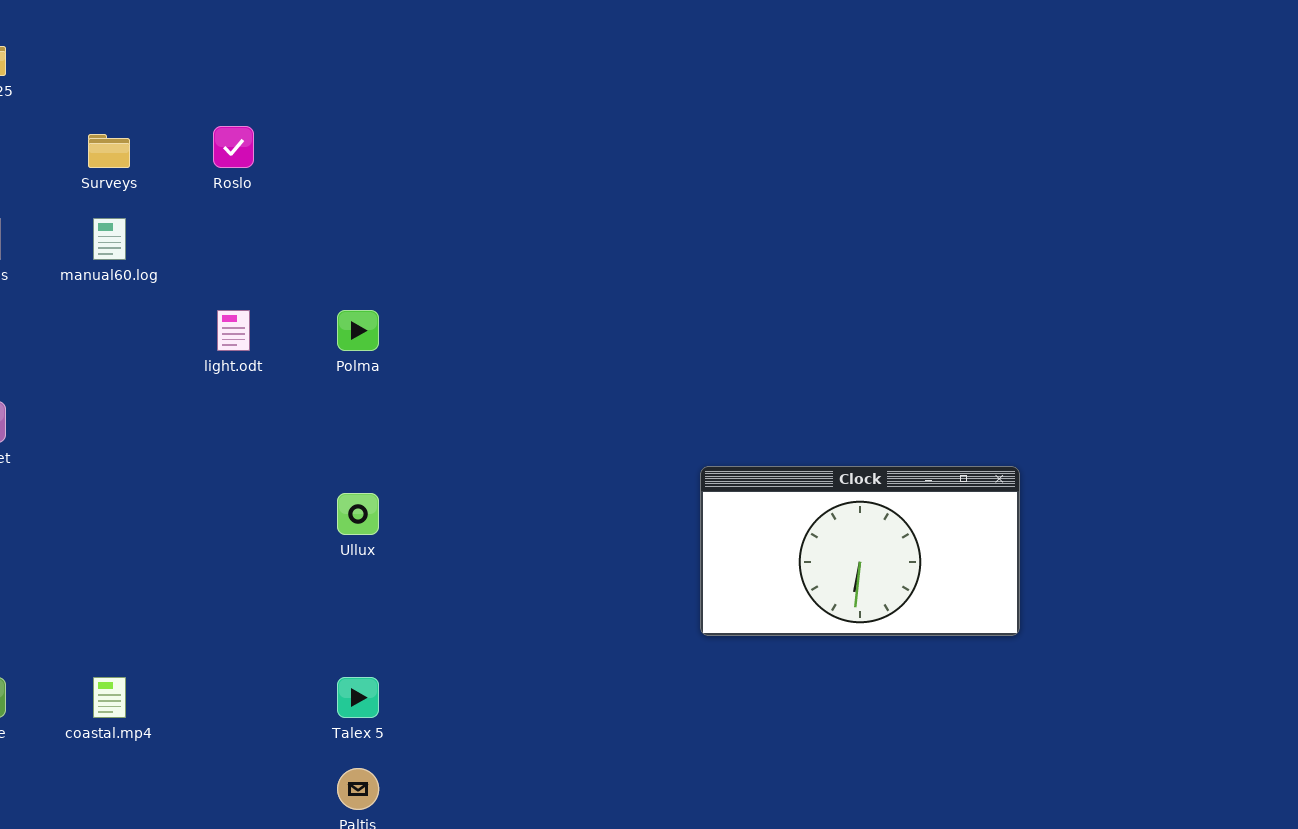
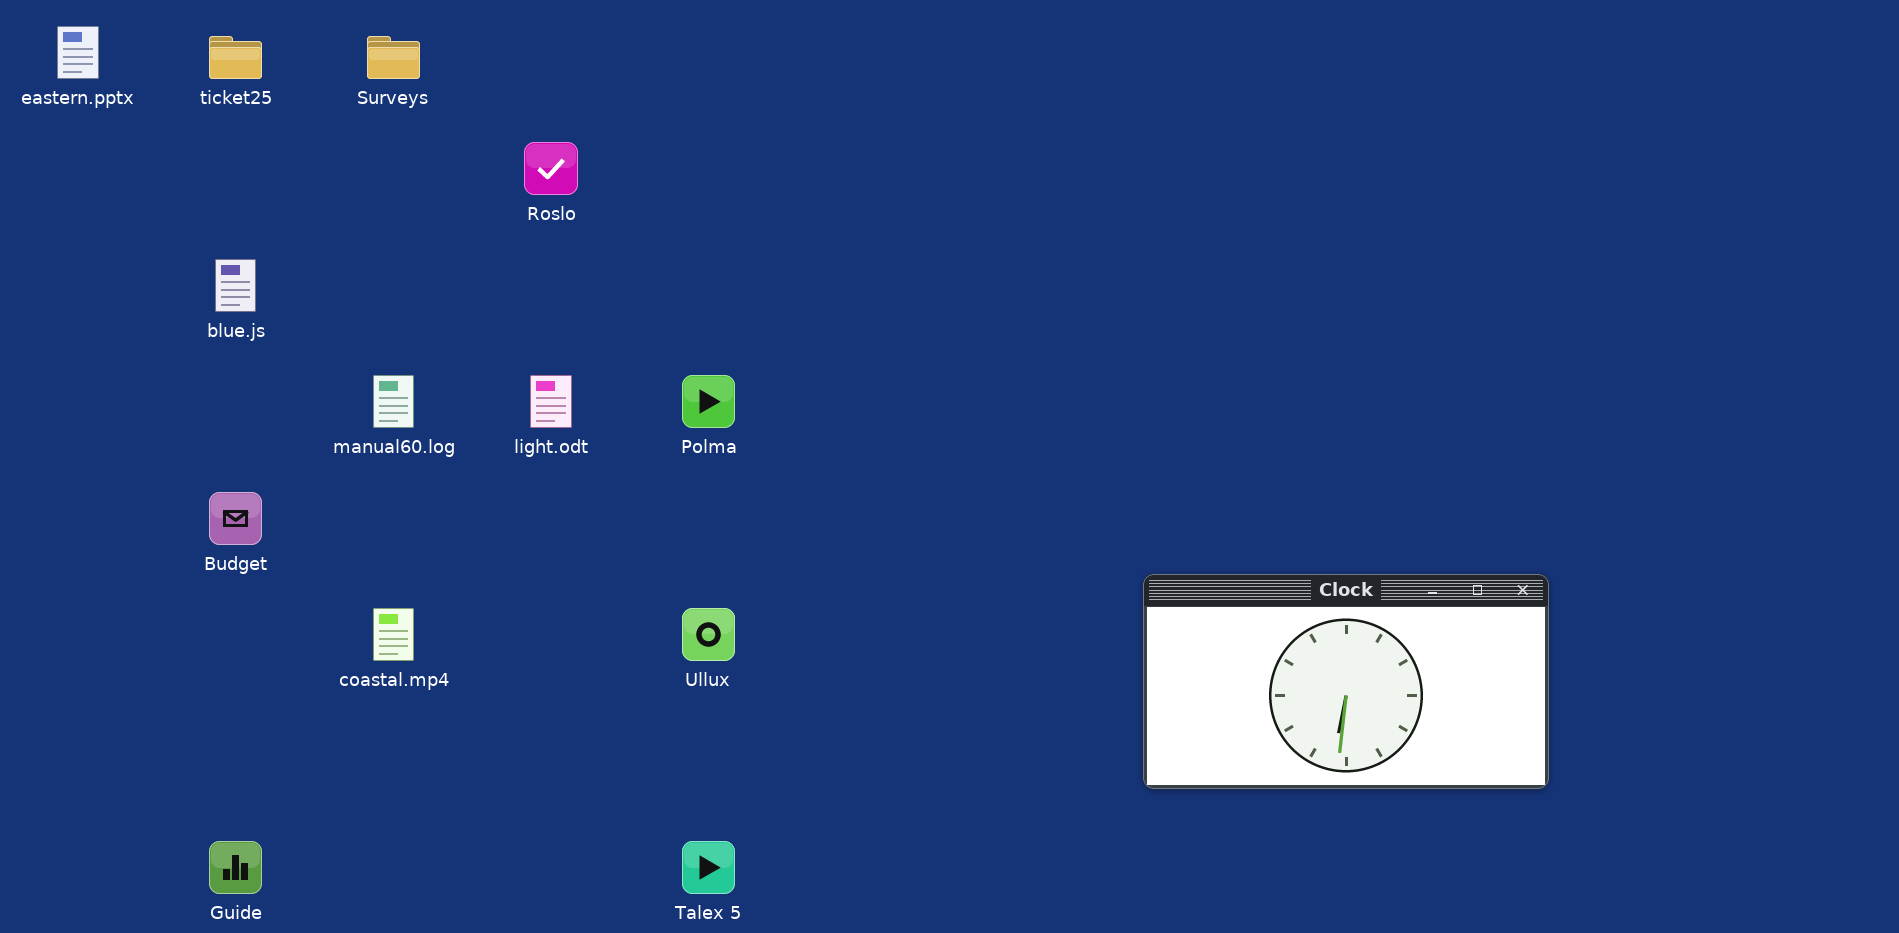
Surveys: [88,134,130,168] -> [367,36,420,79], moved
manual60.log: [93,218,126,260] -> [373,375,414,428], moved
coastal.mp4: [93,677,126,718] -> [373,608,414,661], moved

